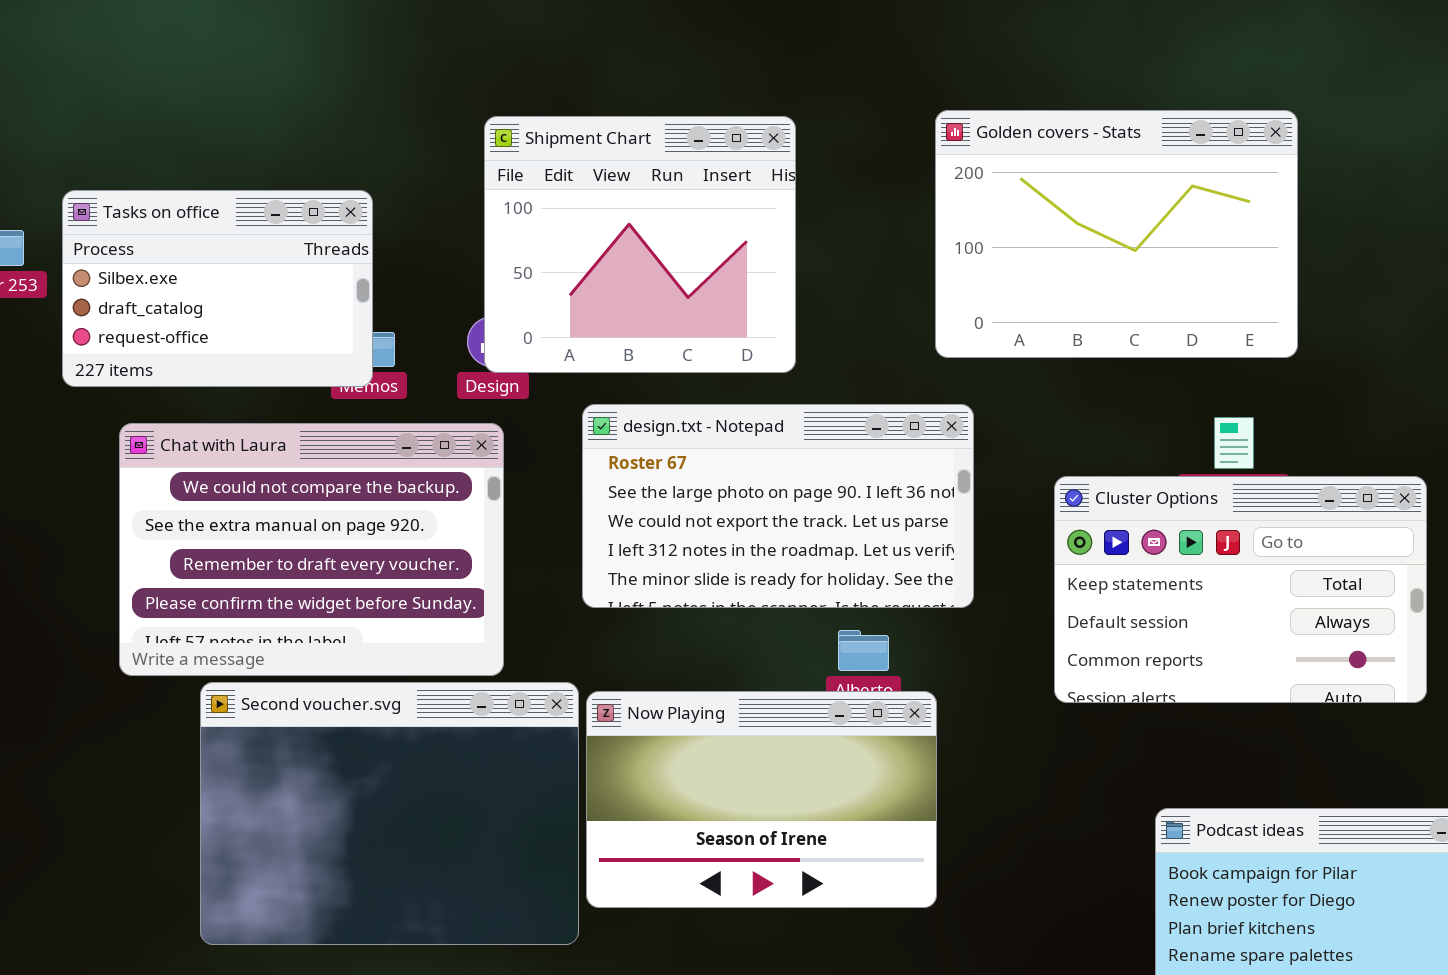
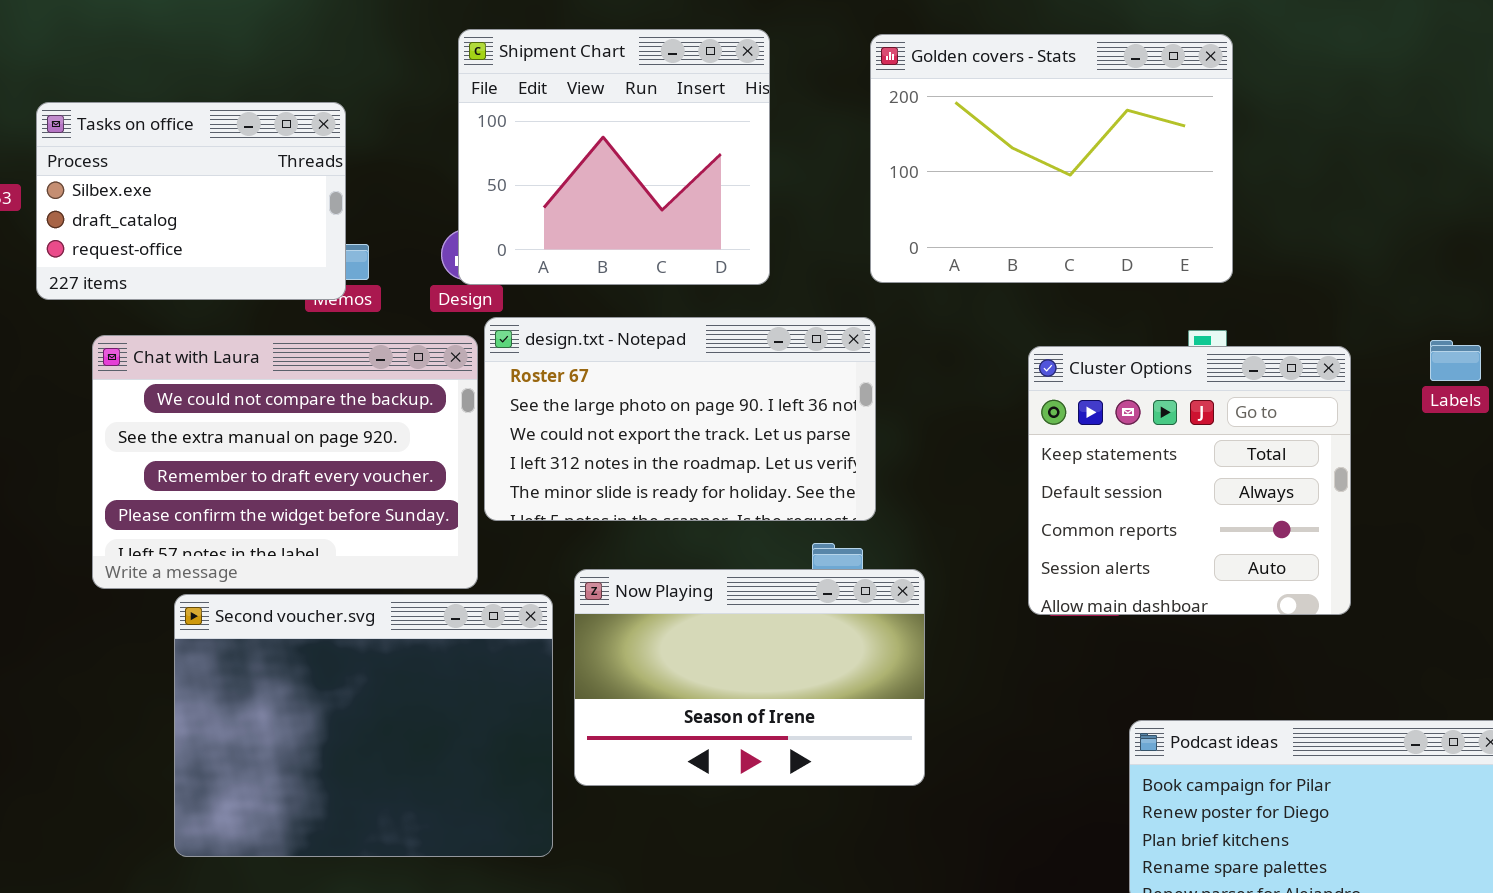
Golden covers - Stats: [935,110,1298,358] -> [870,34,1233,283], moved
design.txt - Notepad: [582,404,974,608] -> [484,317,876,521], moved
Cluster Options: [1054,476,1427,703] -> [1028,346,1351,615], resized
Now Playing: [586,691,937,908] -> [574,569,925,786], moved

